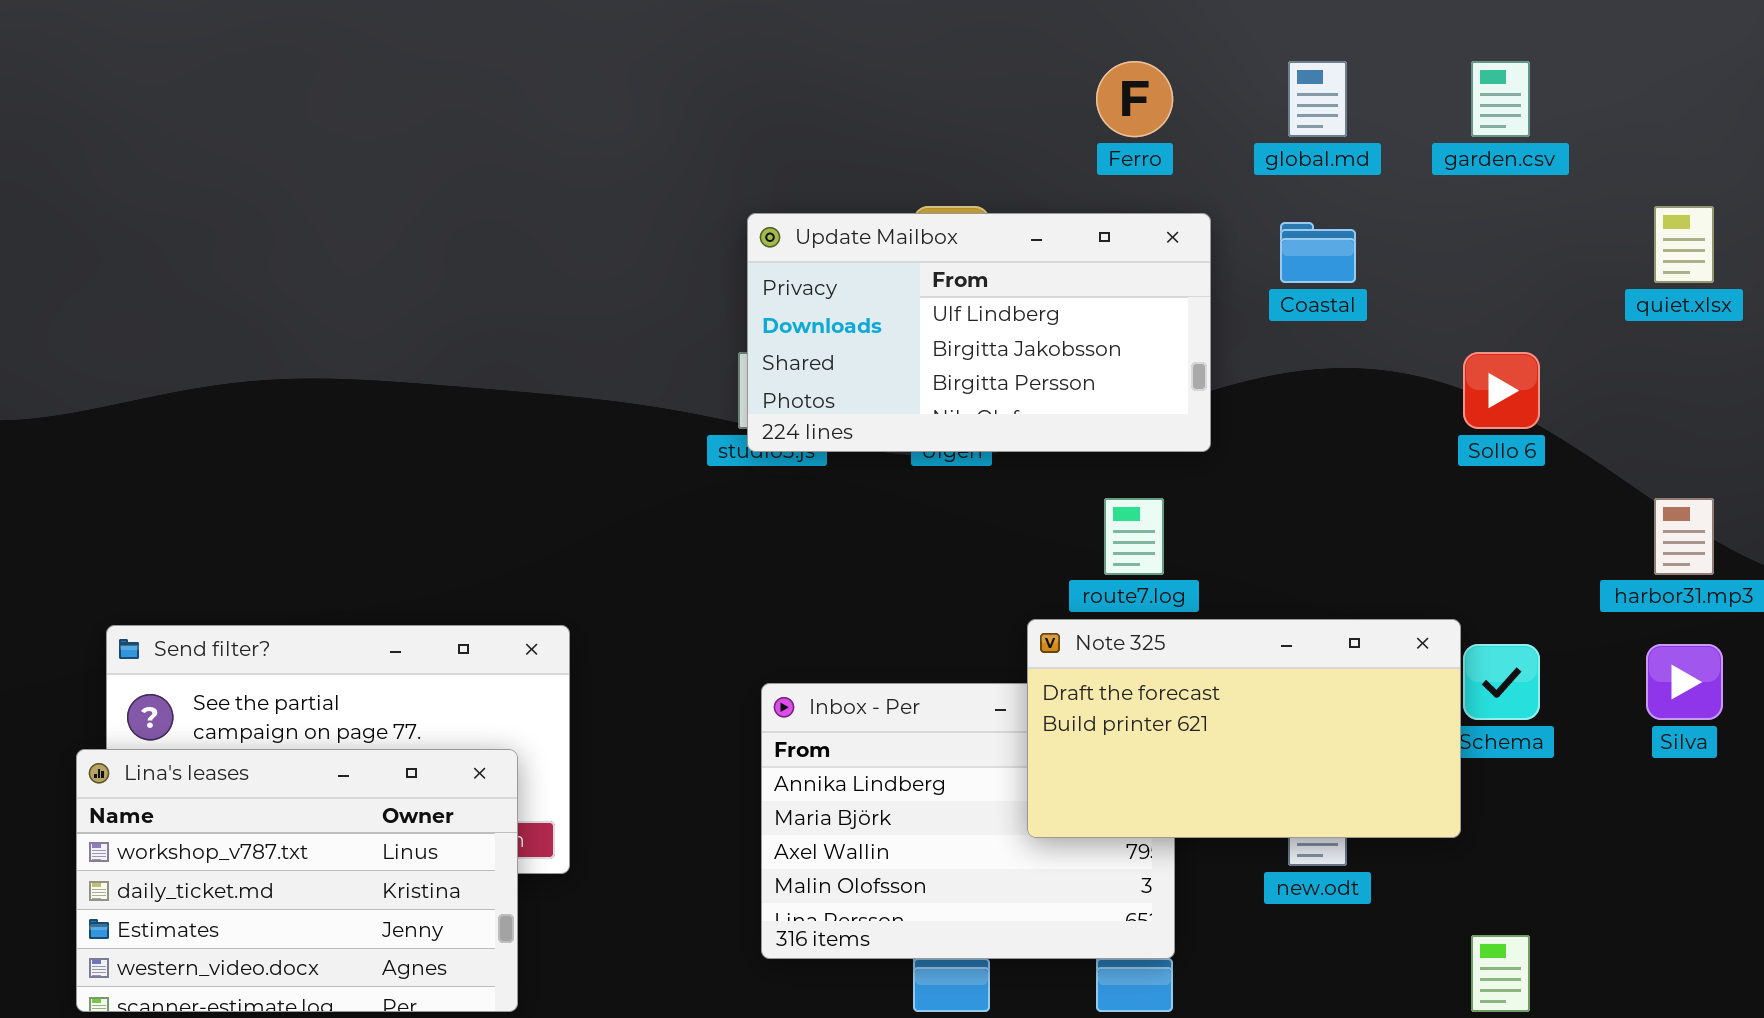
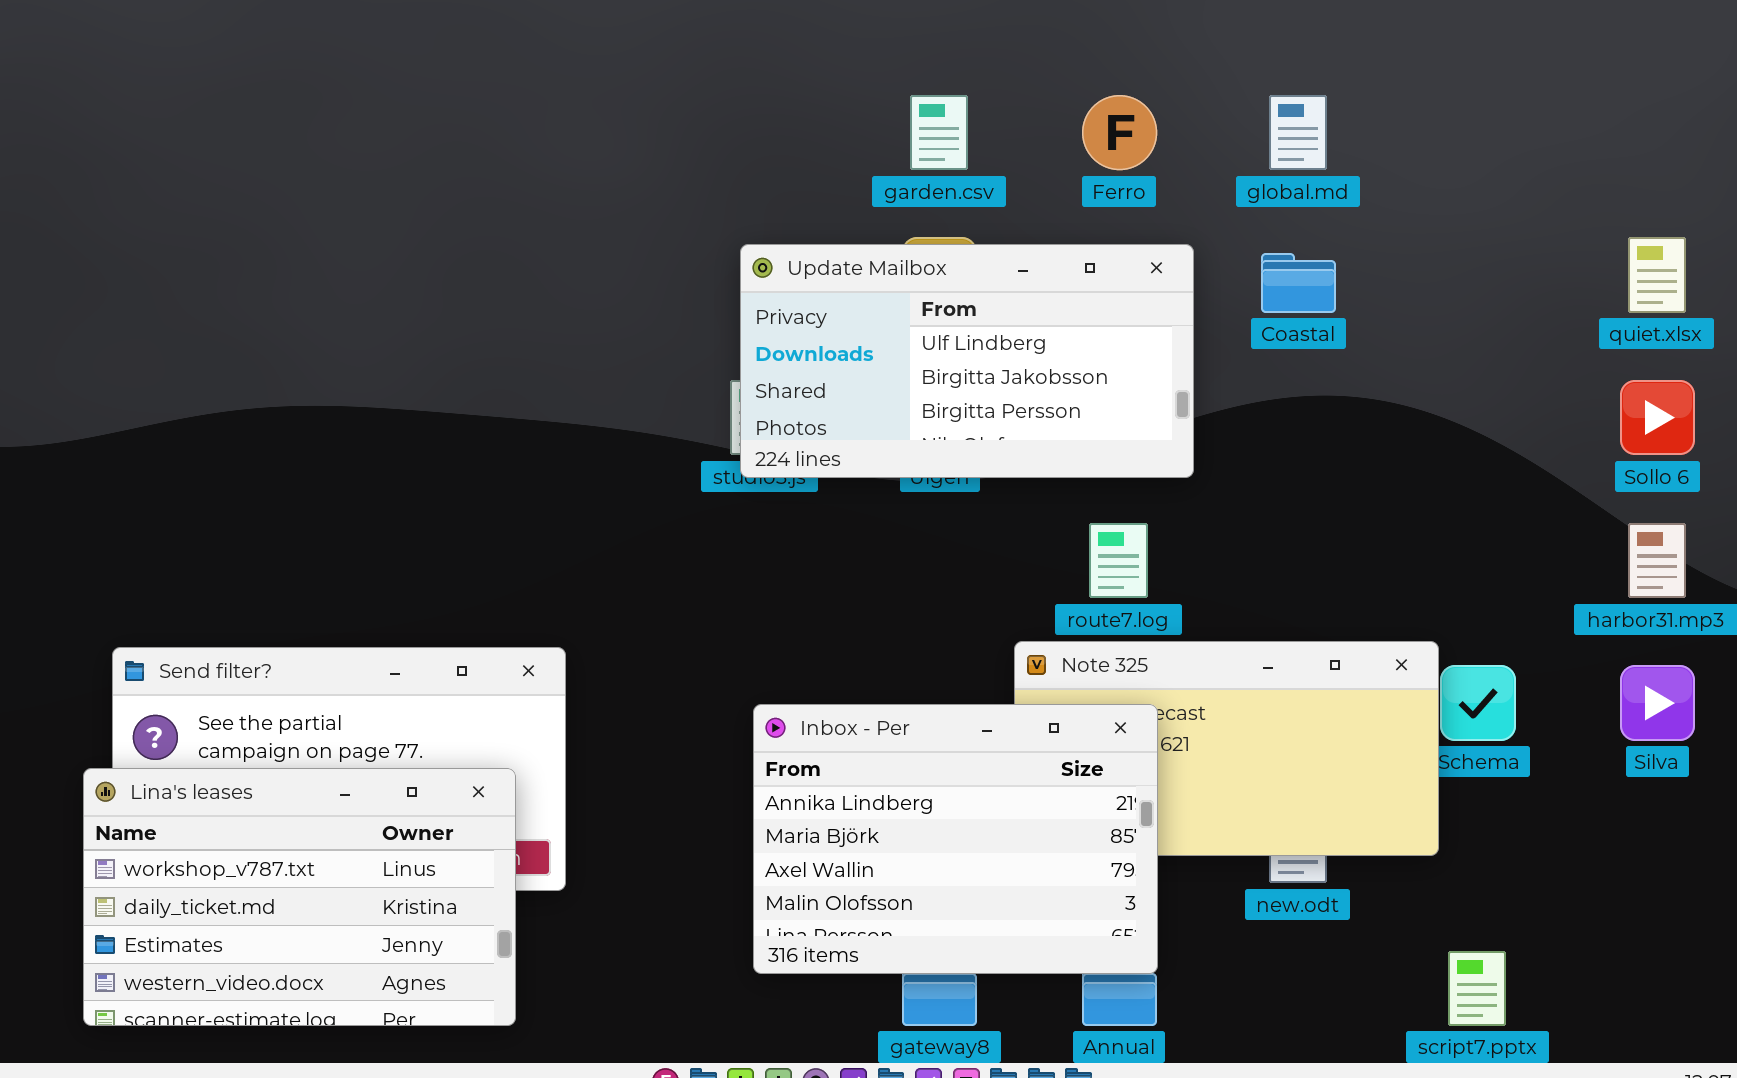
garden.csv: [1471,61,1530,137] -> [910,95,968,170], moved
Sollo 6: [1463,352,1540,429] -> [1620,380,1695,455], moved
Inbox - Per: [761,683,1175,959] -> [753,704,1158,974], raised

